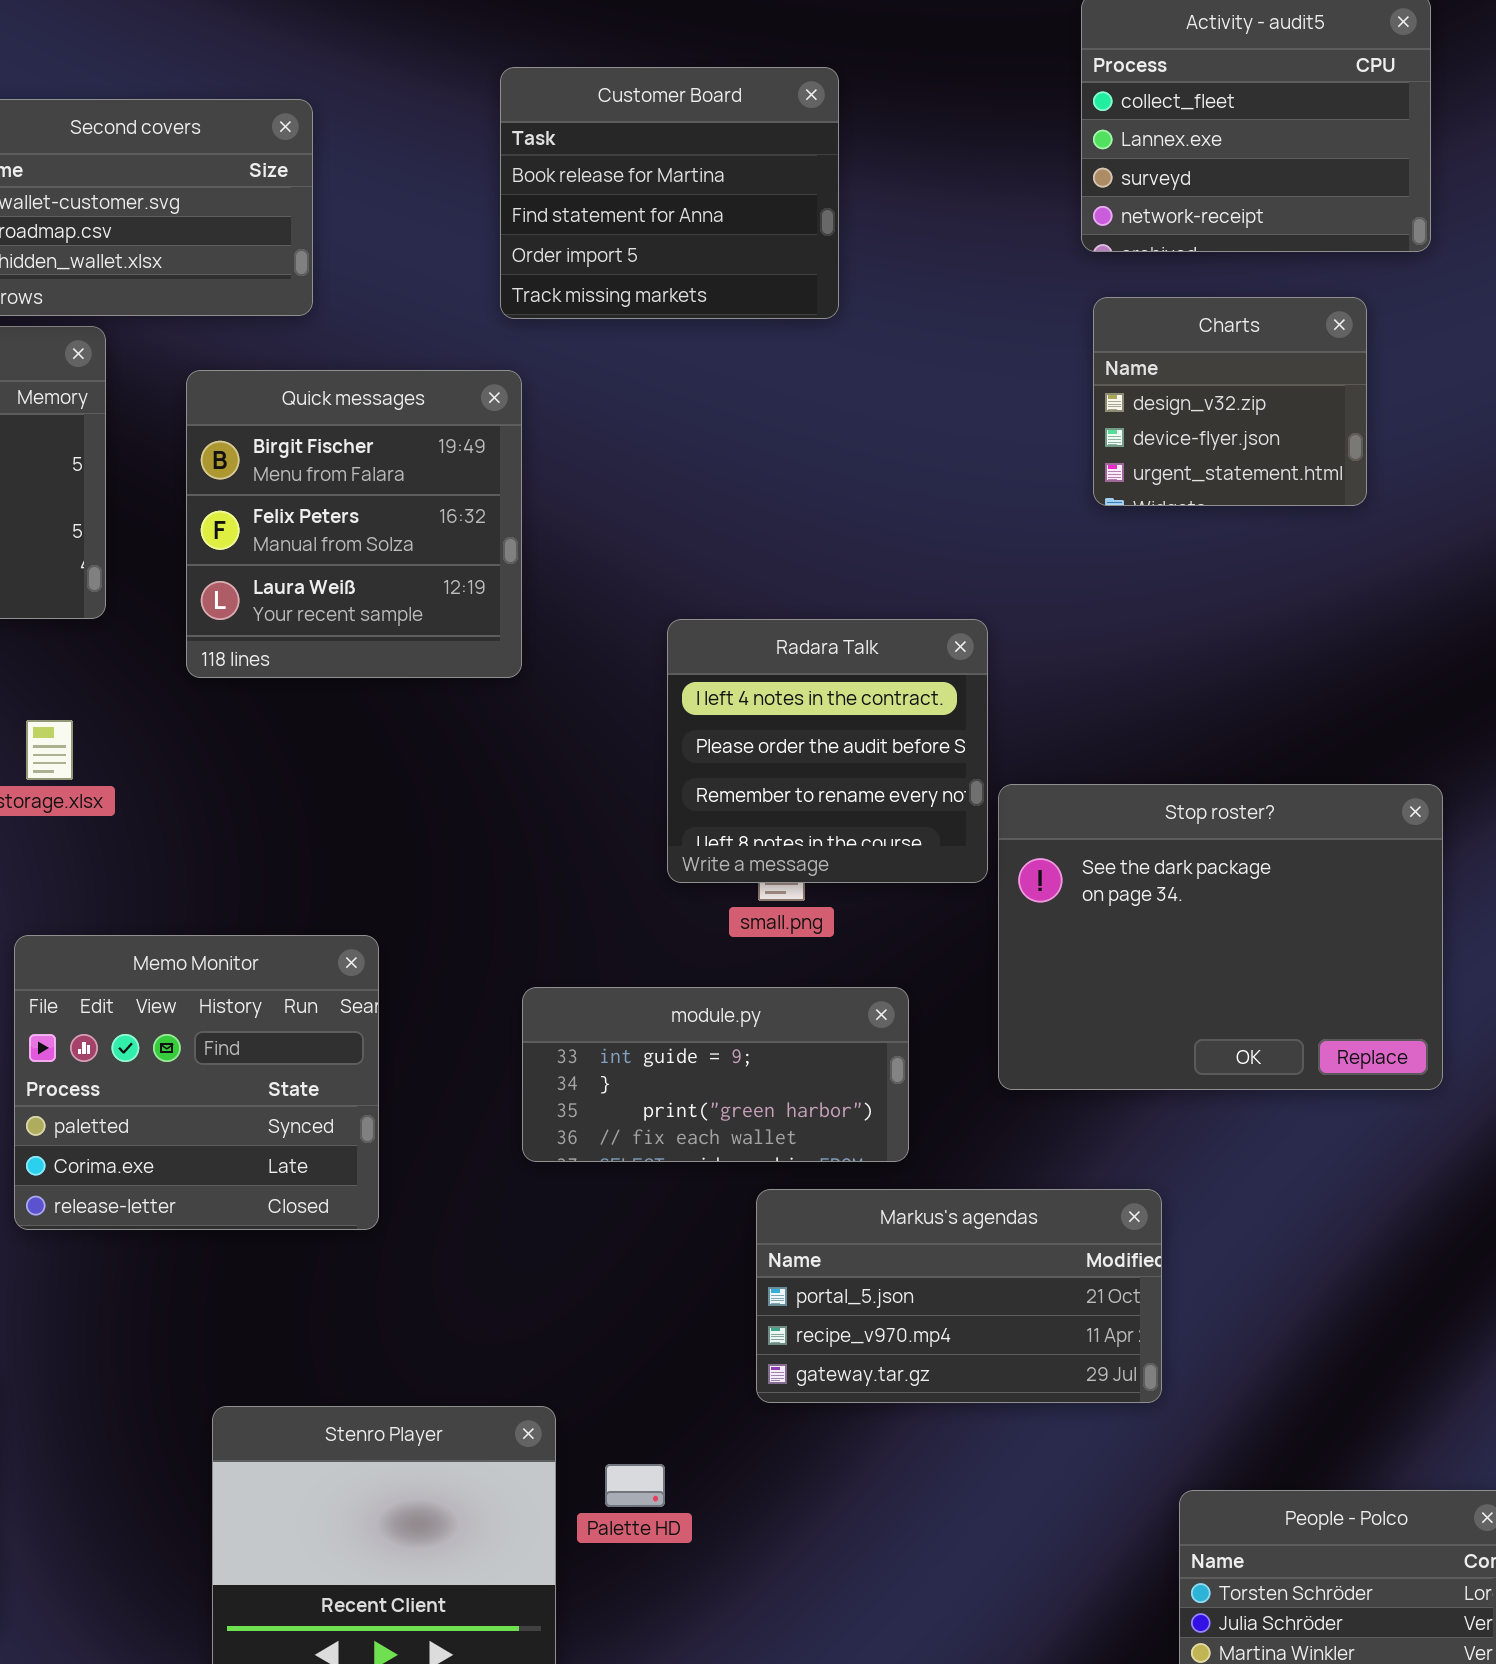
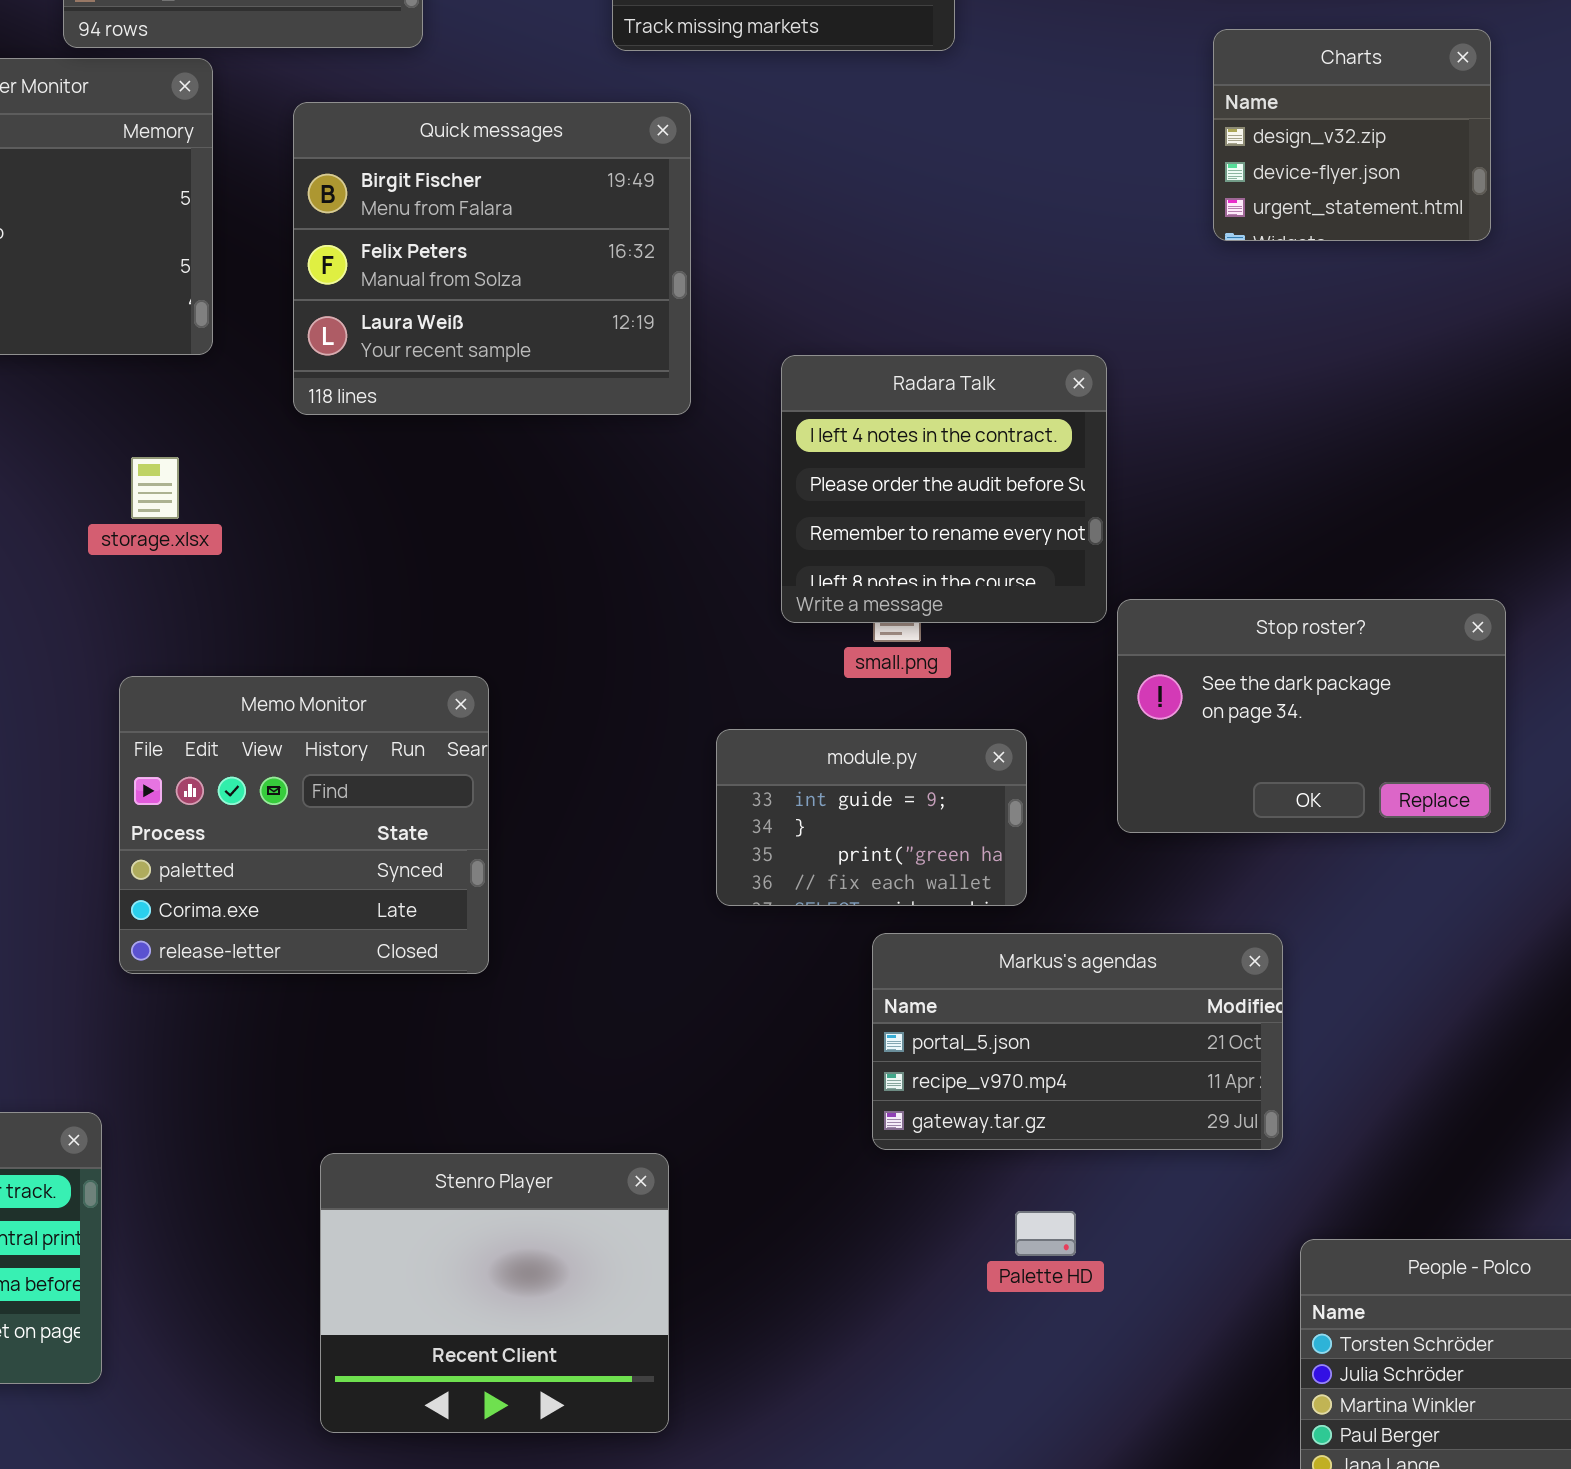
Quick messages: [186,370,522,678] -> [293,102,691,415], resized
Stop roster?: [998,784,1443,1090] -> [1117,599,1506,833], resized
module.py: [522,987,909,1162] -> [716,729,1027,906], resized
Palette HD: [605,1464,665,1507] -> [1015,1211,1076,1256], moved

